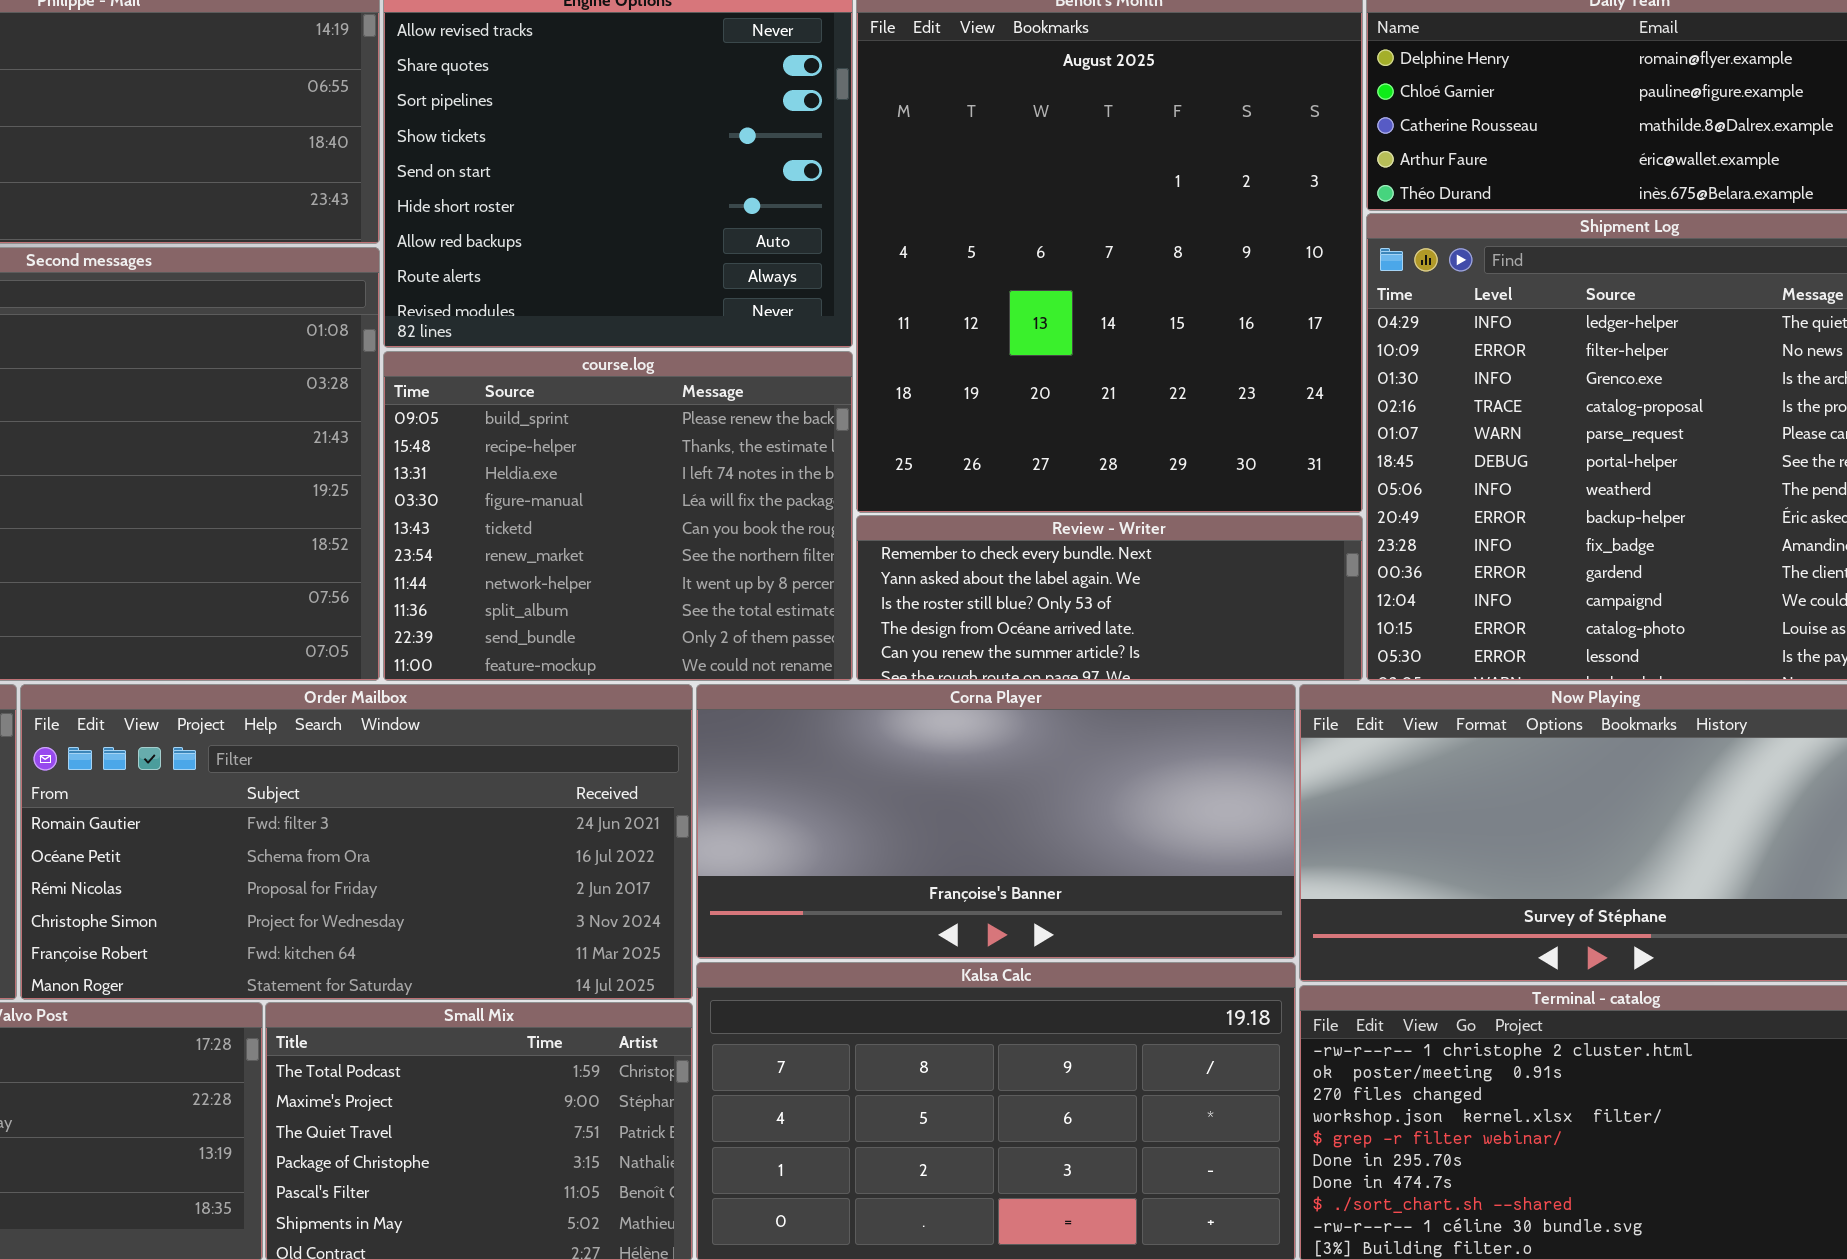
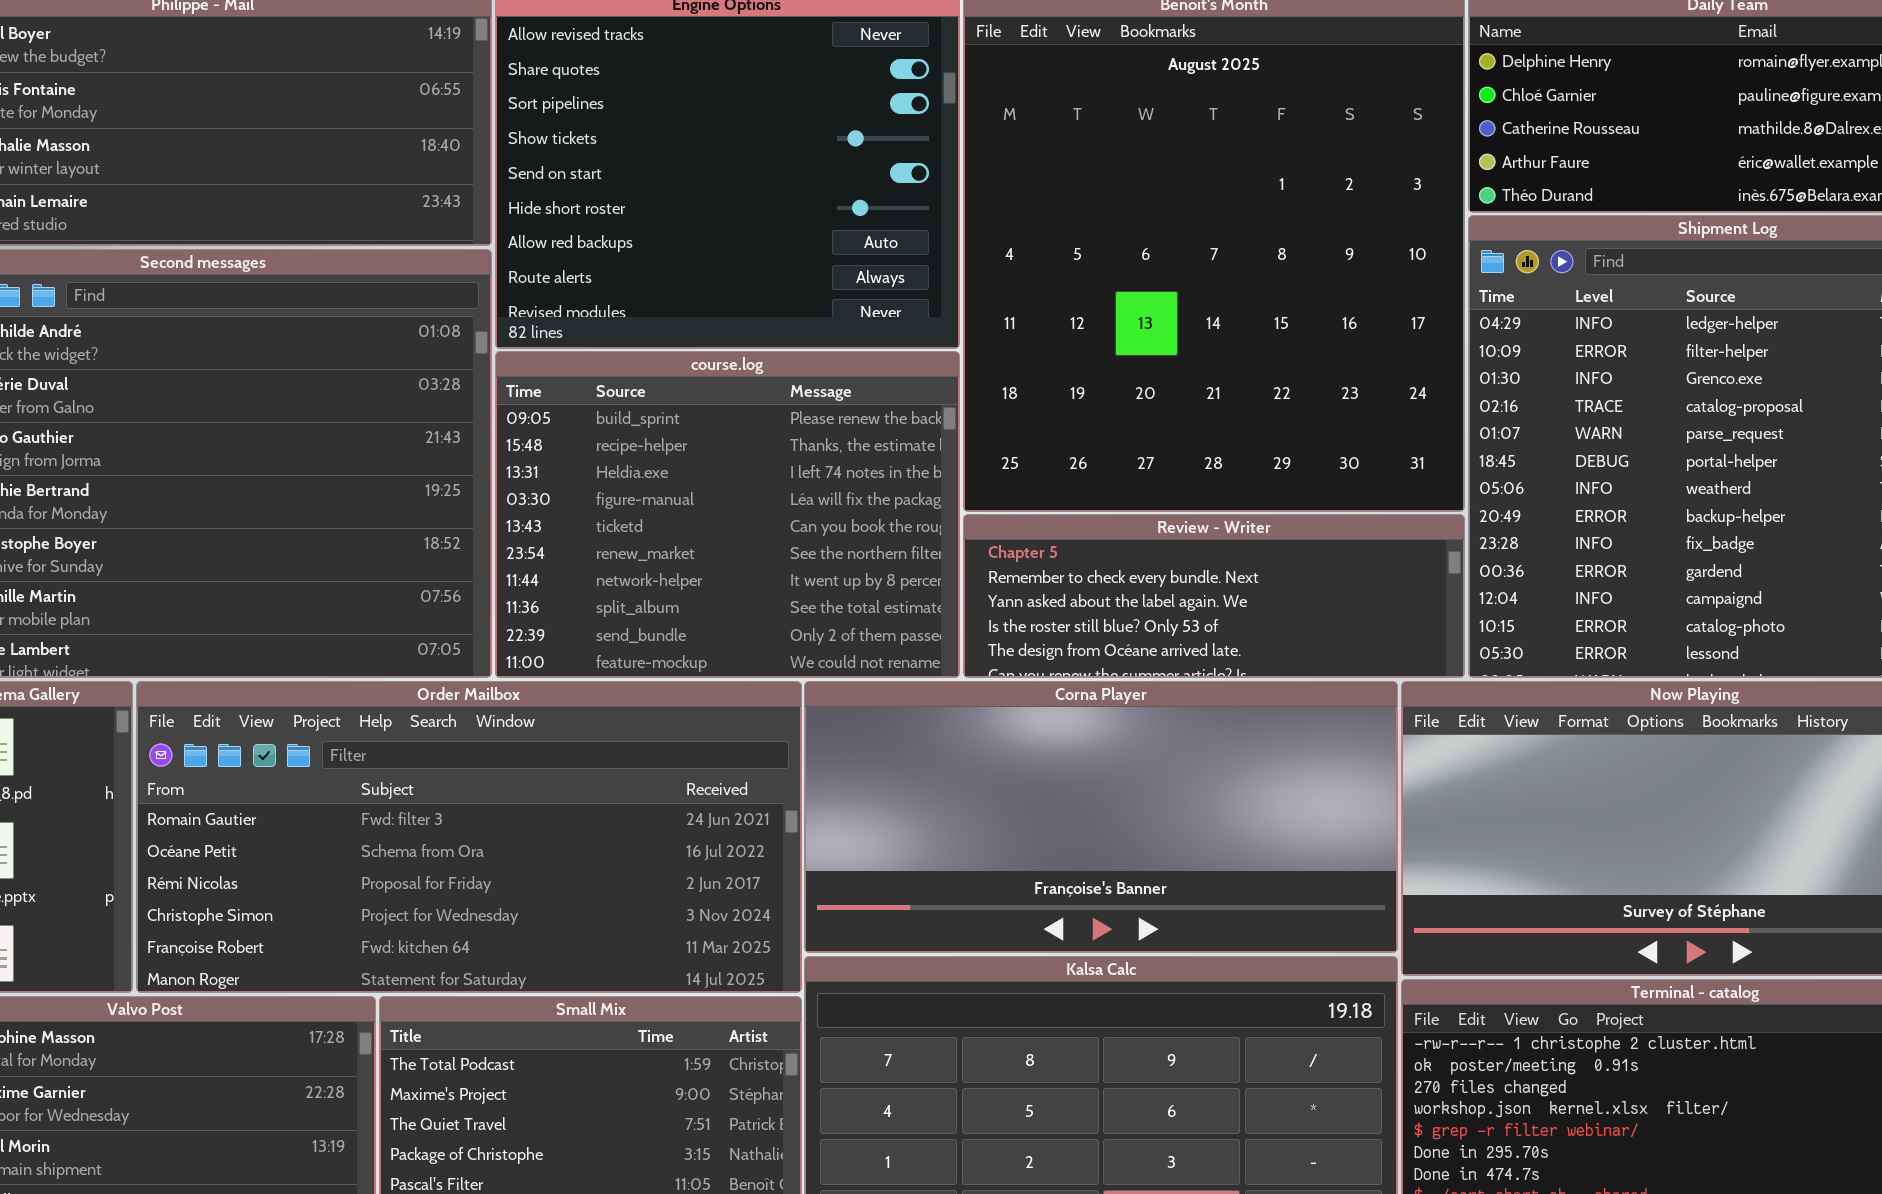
Review - Writer: [856,515,1363,681] -> [963,514,1465,678], scrolled up 1 row

